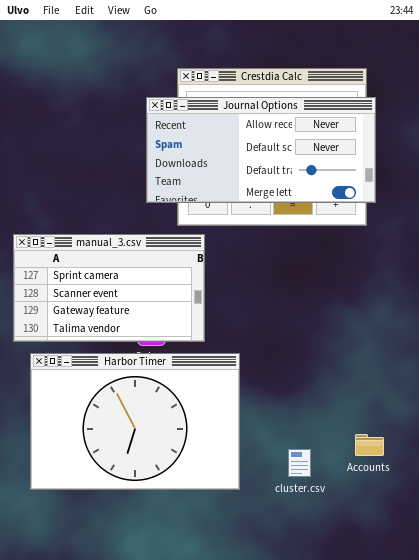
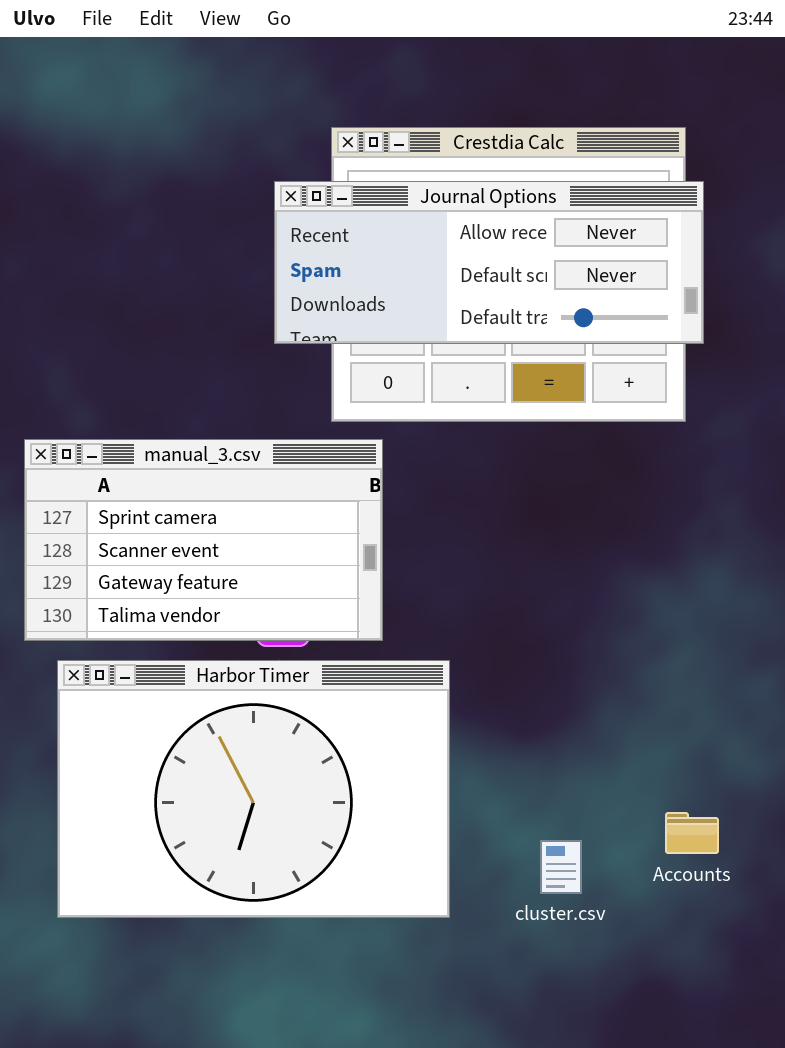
Journal Options: [146,97,376,203] -> [274,181,704,344], resized

